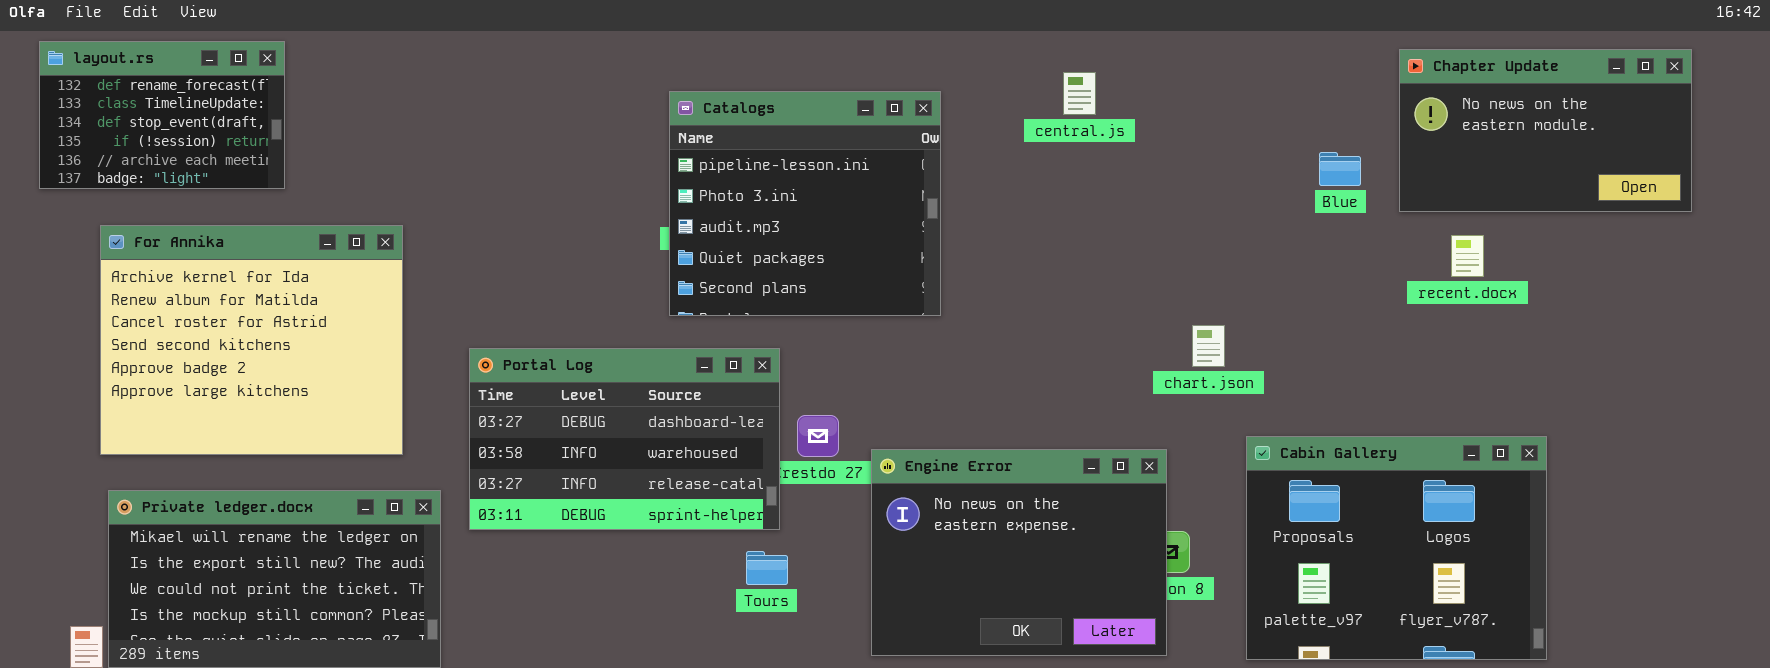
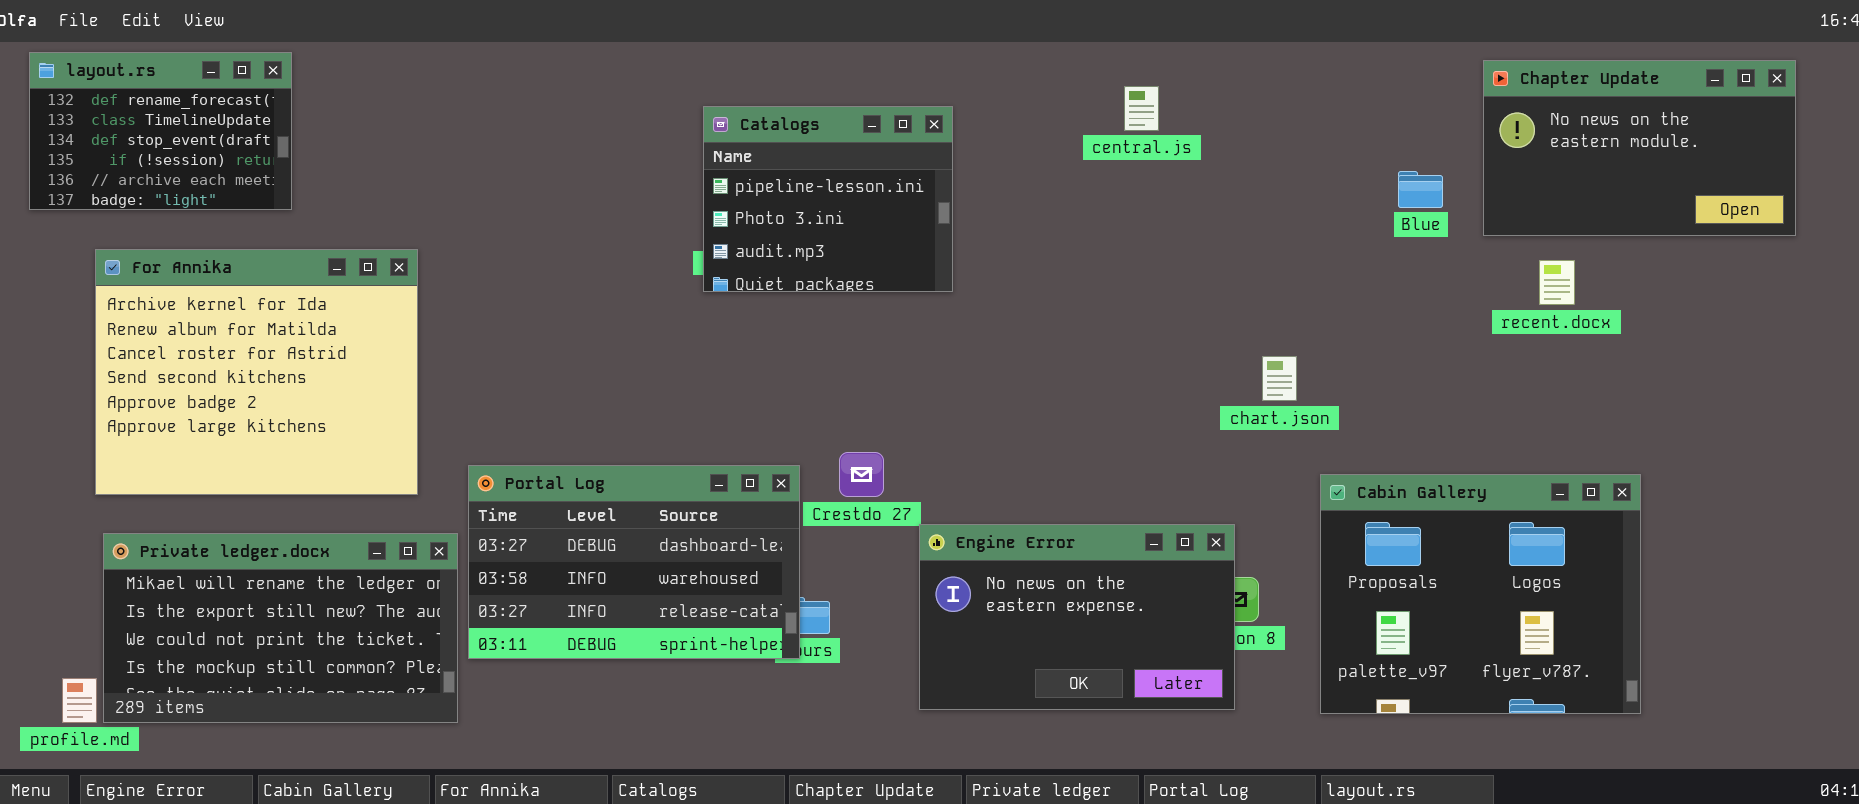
Catalogs: [669,91,941,316] -> [703,106,953,292], resized
Portal Log: [469,348,780,530] -> [468,465,800,659], moved
Engine Error: [871,449,1167,656] -> [919,524,1235,710], resized

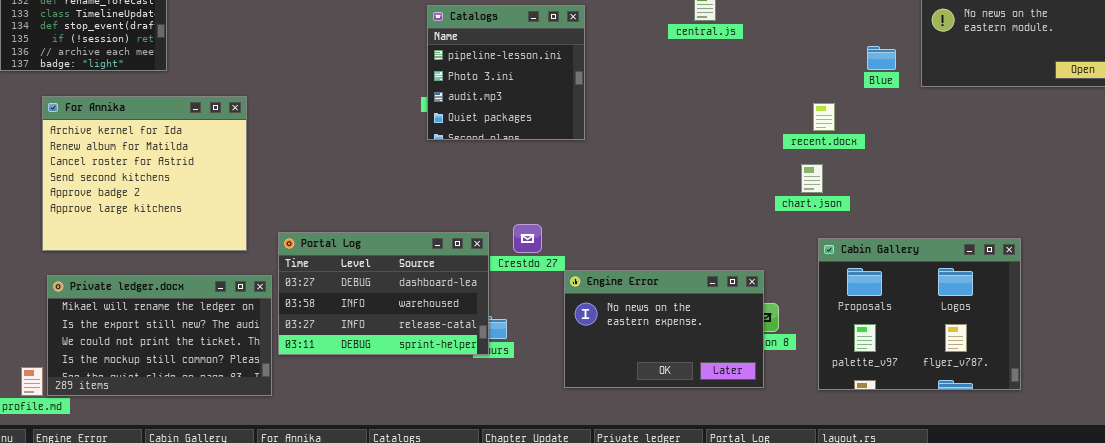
Catalogs: [703,106,953,292] -> [427,5,585,140], resized
recent.docx: [1539,260,1575,305] -> [813,103,835,131], moved
chart.json: [1262,356,1297,401] -> [801,164,823,193], moved

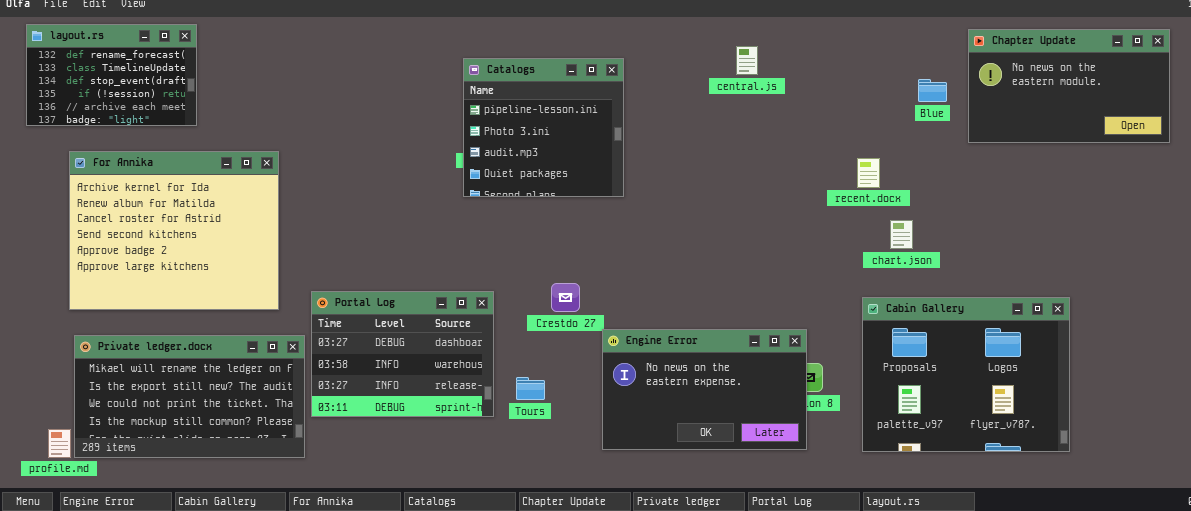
Blue: [867,46,896,70] -> [918,79,947,102], moved
chart.json: [801,164,823,193] -> [890,220,913,249], moved
Portal Log: [278,232,489,355] -> [311,291,494,417], resized

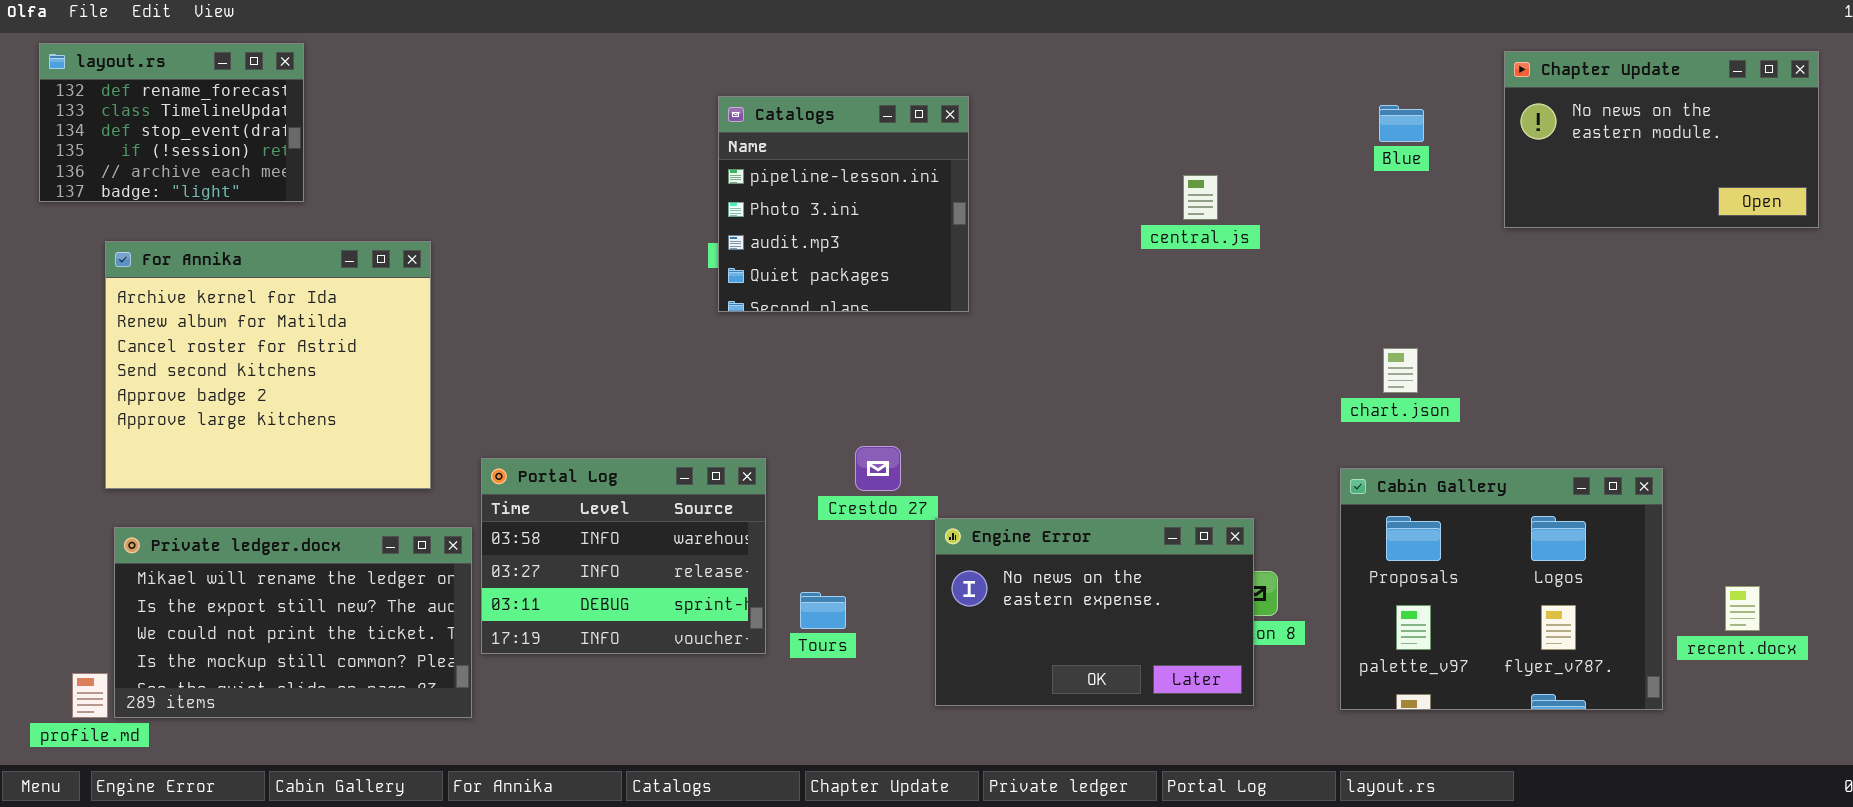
central.js: [736,46,758,75] -> [1183,175,1218,220], moved
Blue: [918,79,947,102] -> [1379,105,1424,142], moved
recent.docx: [857,158,880,188] -> [1725,586,1760,631], moved
Portal Log: [311,291,494,417] -> [481,458,766,654], scrolled down 1 row

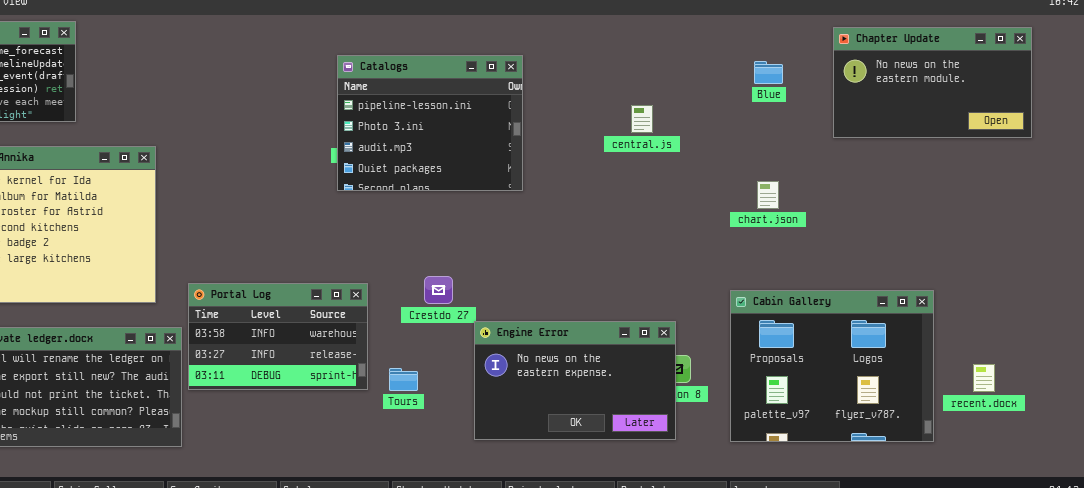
Catalogs: [718,96,969,312] -> [337,55,523,191], resized
chart.json: [1383,348,1418,393] -> [757,181,779,209], moved
Portal Log: [481,458,766,654] -> [188,283,368,390], resized

